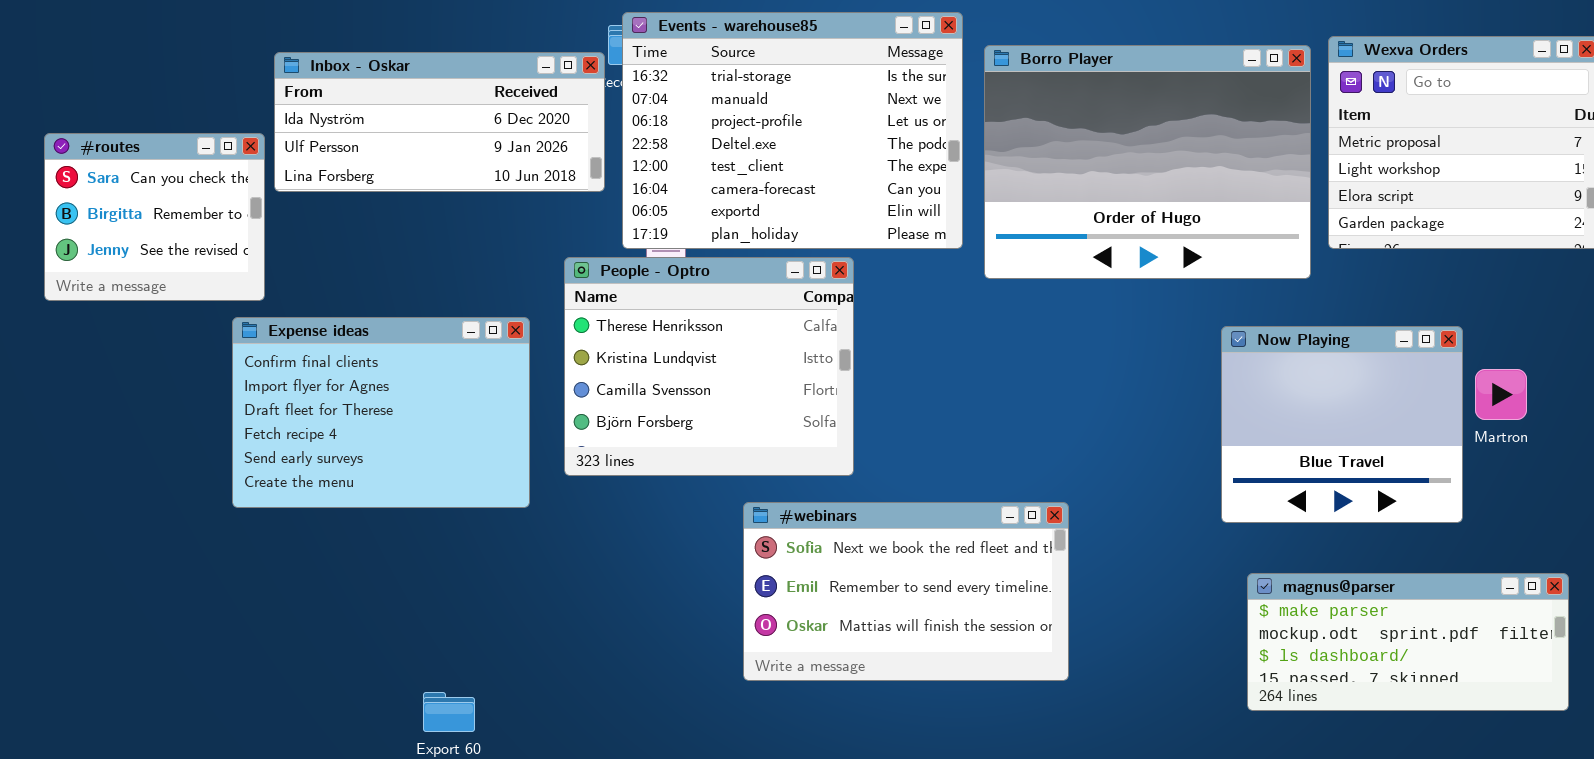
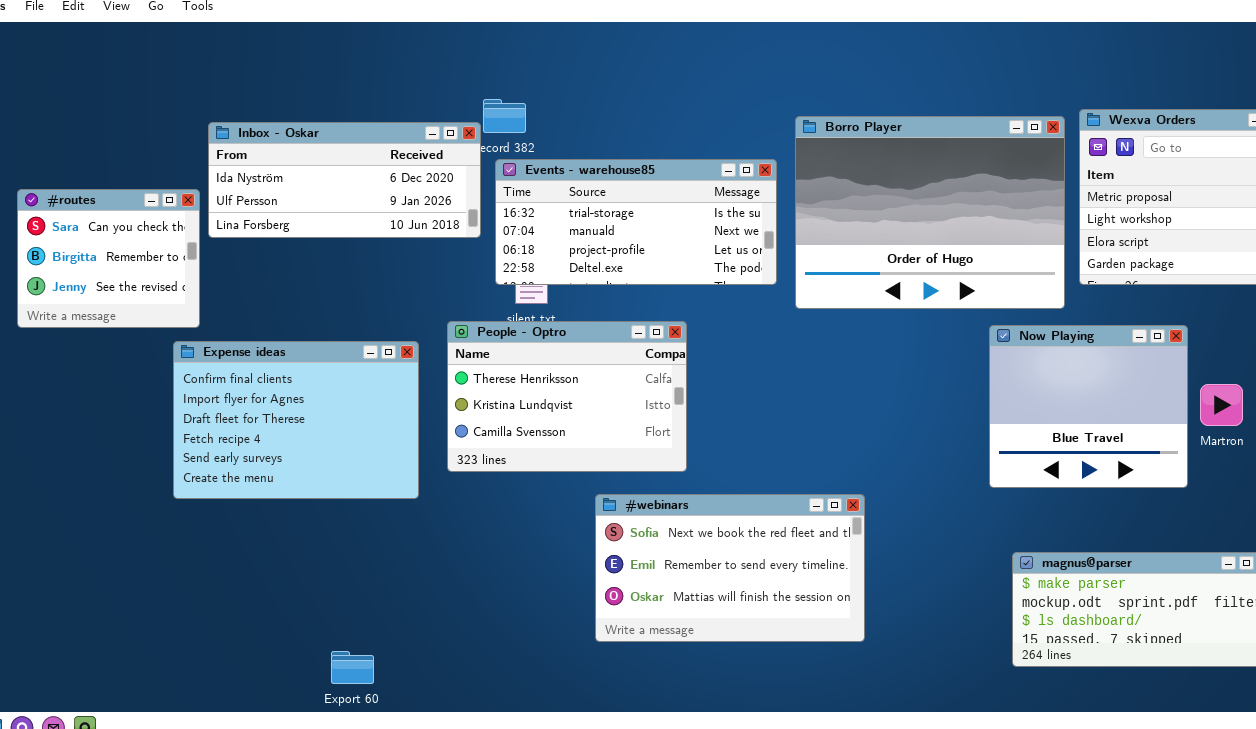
Events - warehouse85: [622,12,963,249] -> [495,159,777,285], resized
People - Optro: [564,257,854,476] -> [447,321,687,472], resized
Now Playing: [1221,326,1463,523] -> [989,325,1188,488], moved

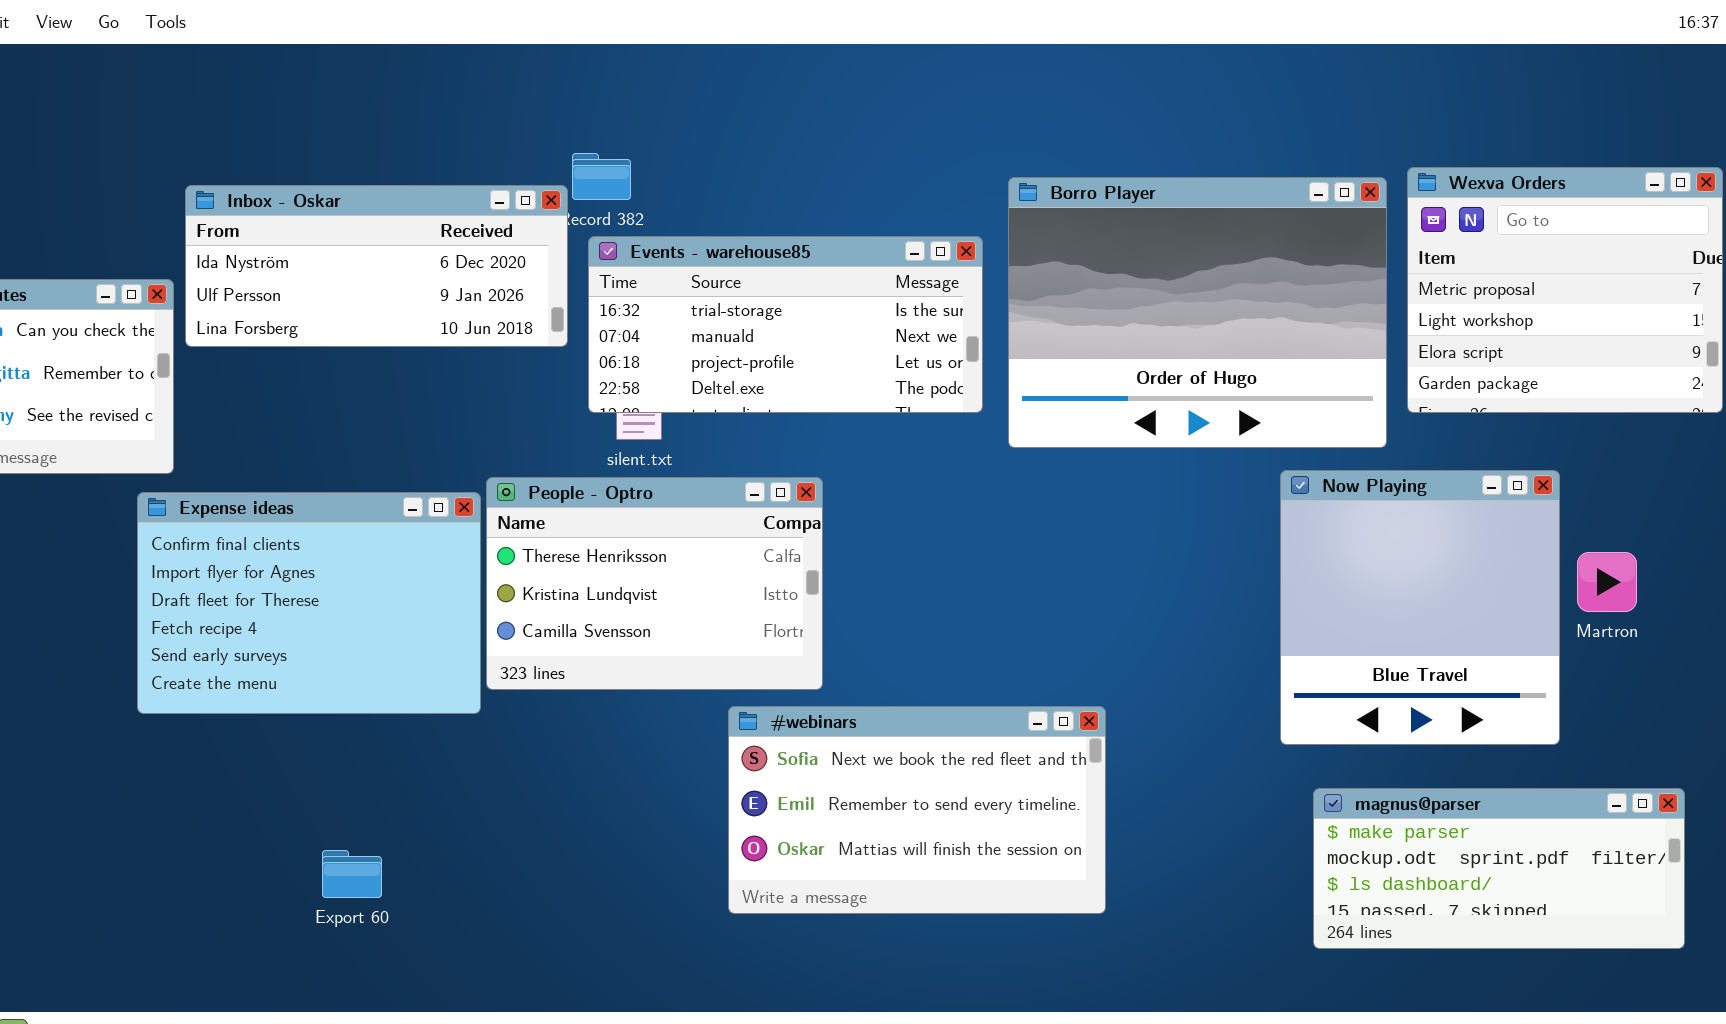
People - Optro: [447,321,687,472] -> [486,477,823,690], moved
Now Playing: [989,325,1188,488] -> [1280,470,1560,745], resized
Export 60: [331,651,374,684] -> [322,850,382,898], moved

